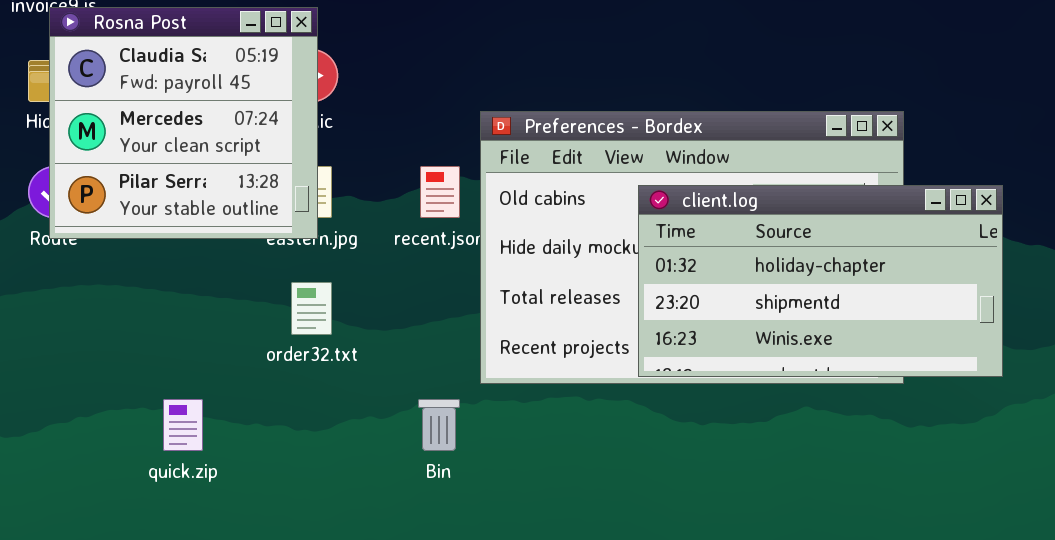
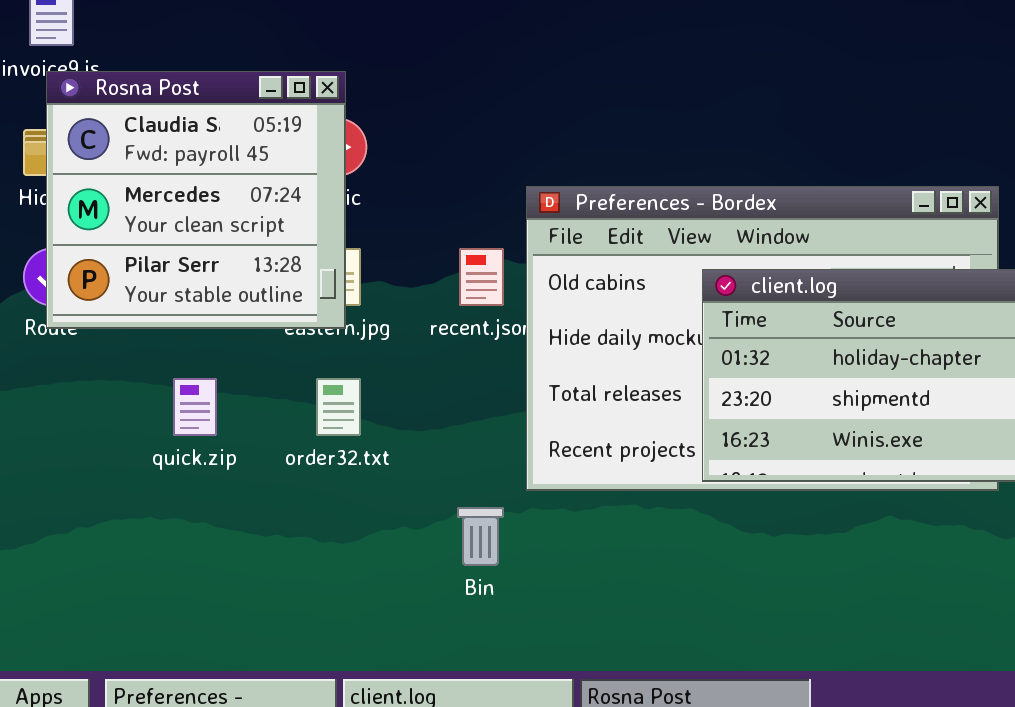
quick.zip: [163,399,203,451] -> [173,378,217,436], moved

